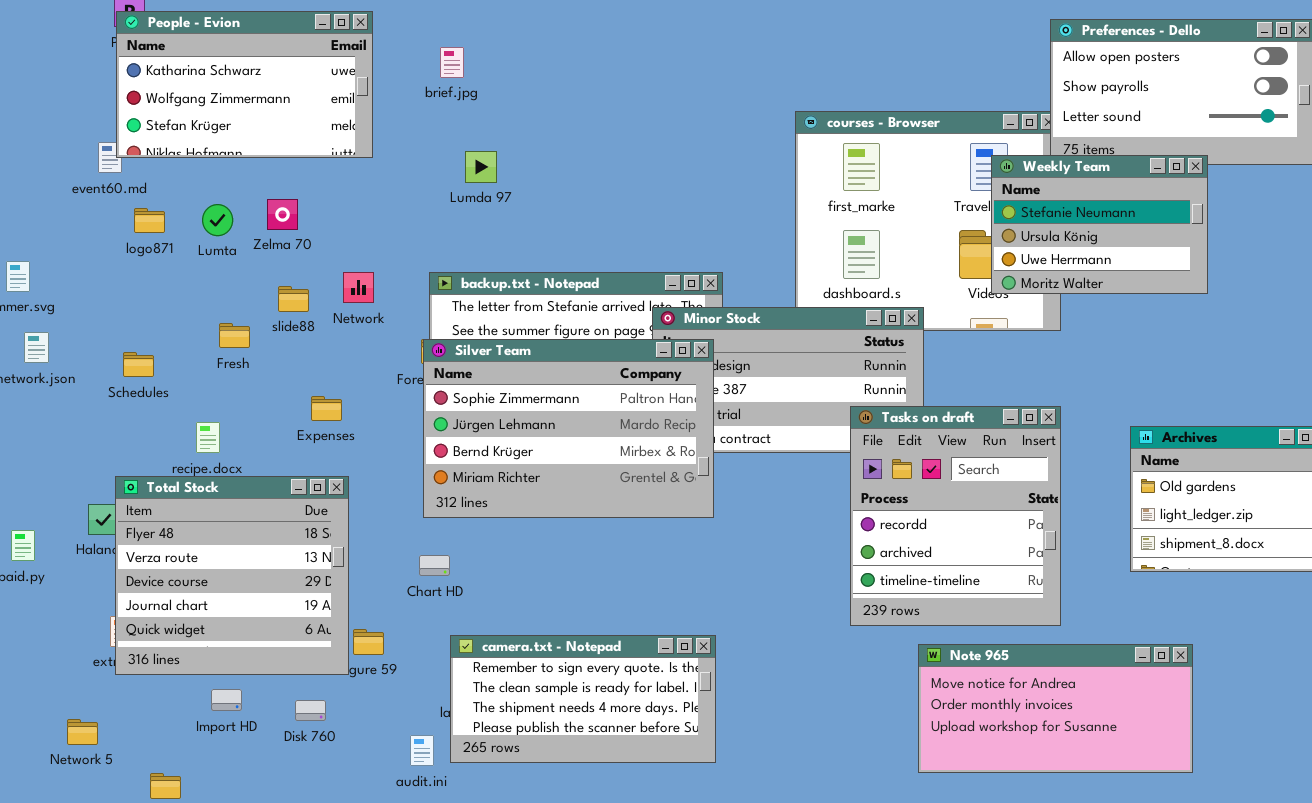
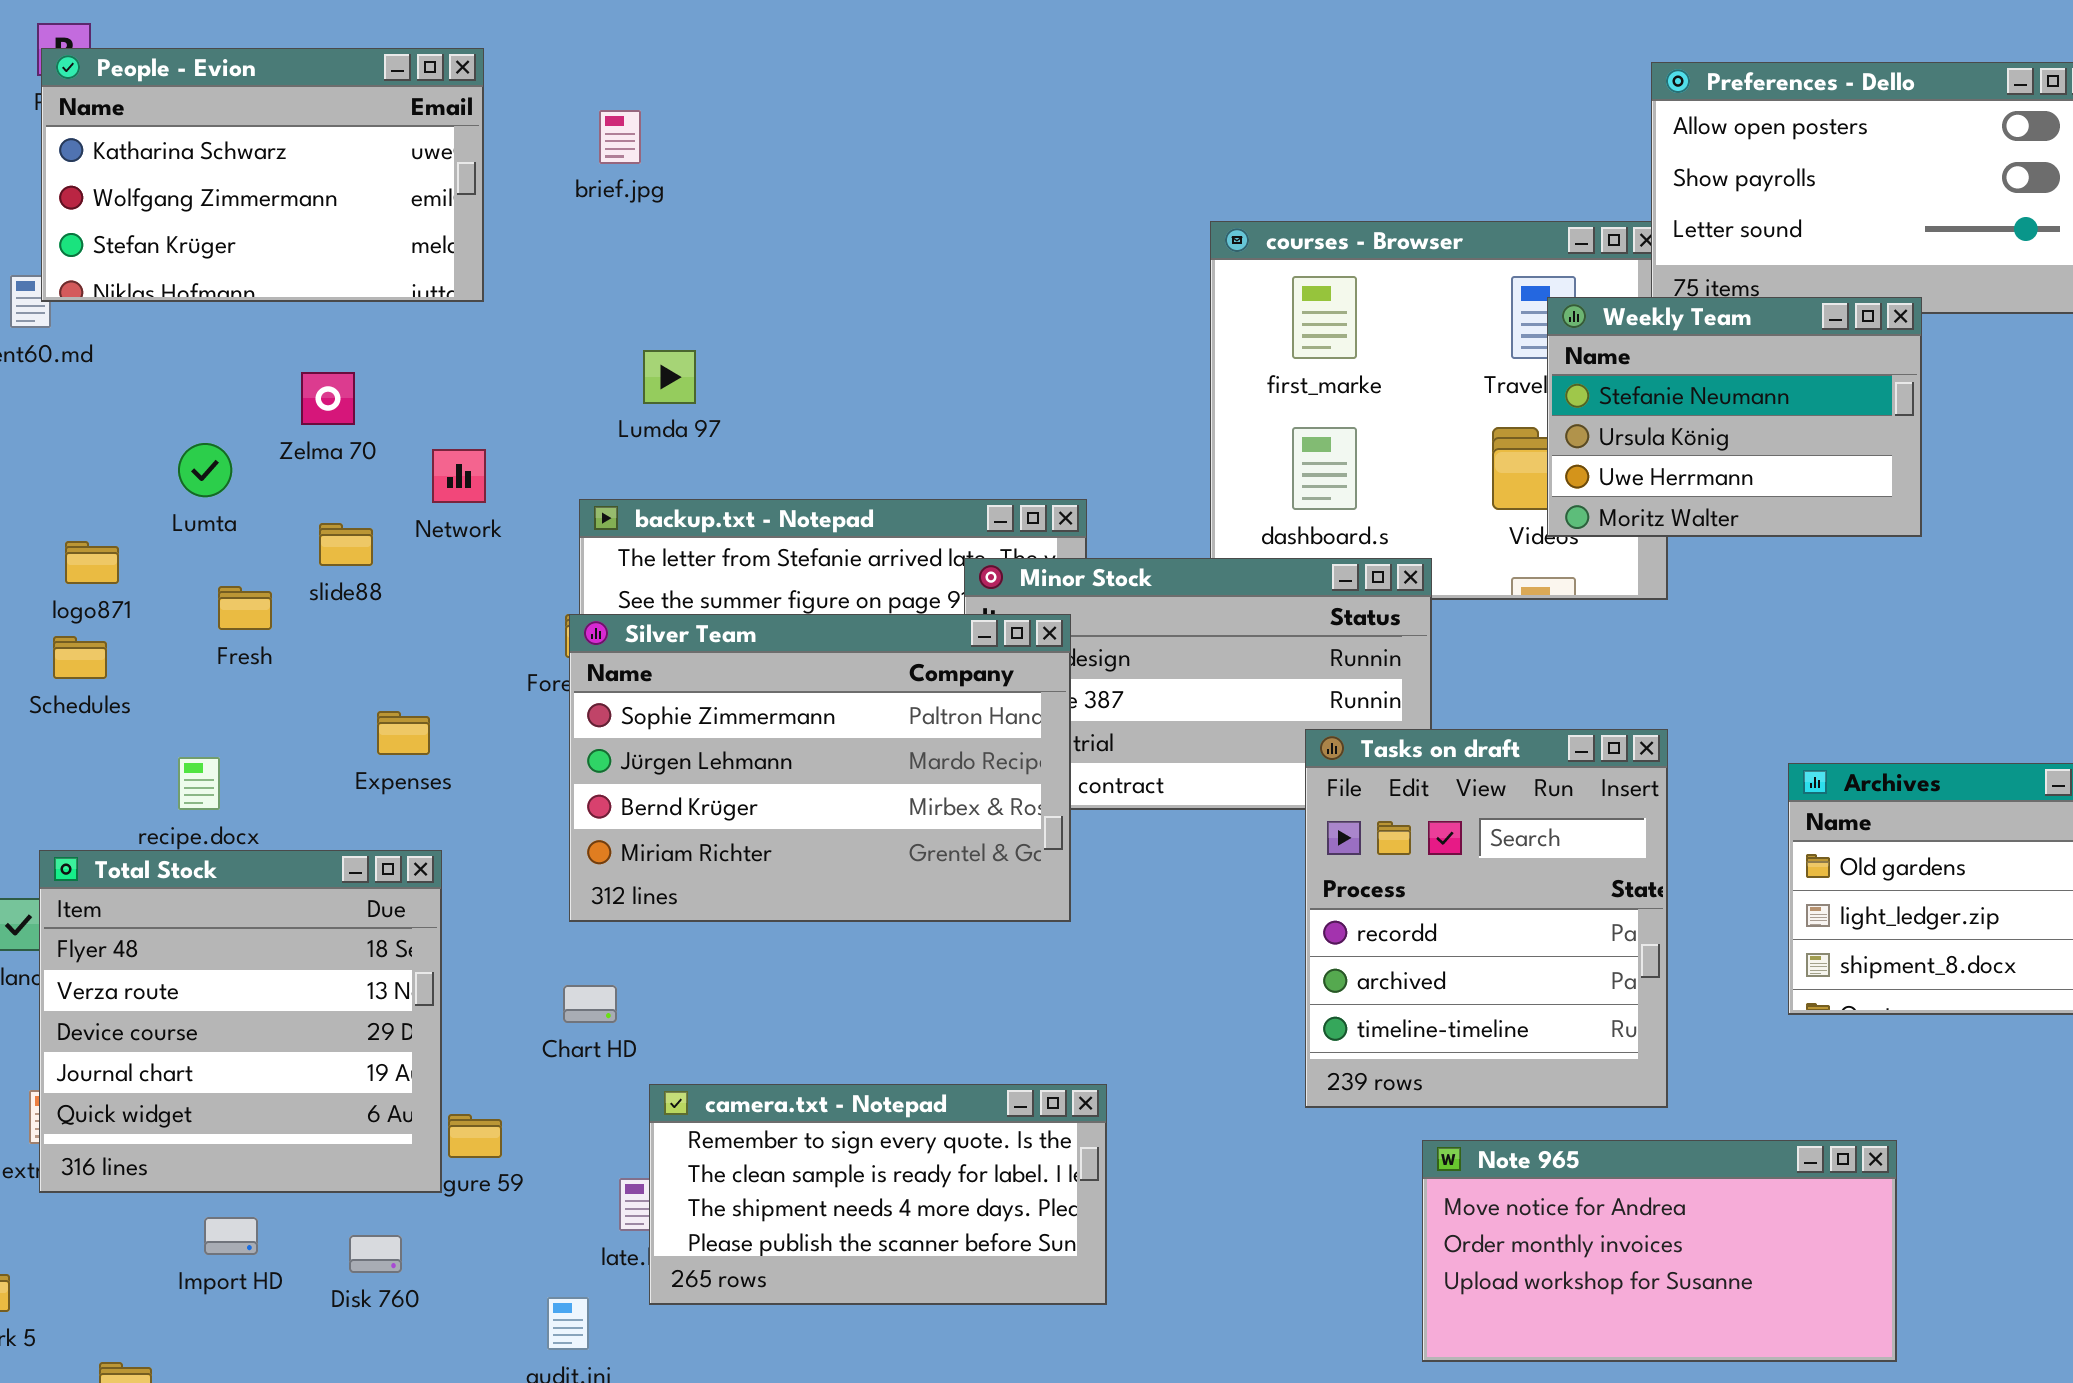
Lumda 97: [465,151,497,183] -> [643,350,696,404], moved
Lumta: [202,204,233,236] -> [178,443,232,497], moved
logo871: [134,208,165,233] -> [65,541,119,584], moved
Network: [343,272,374,303] -> [432,449,486,503], moved
camera.txt - Notepad: [450,635,716,763] -> [649,1084,1107,1305], moved

